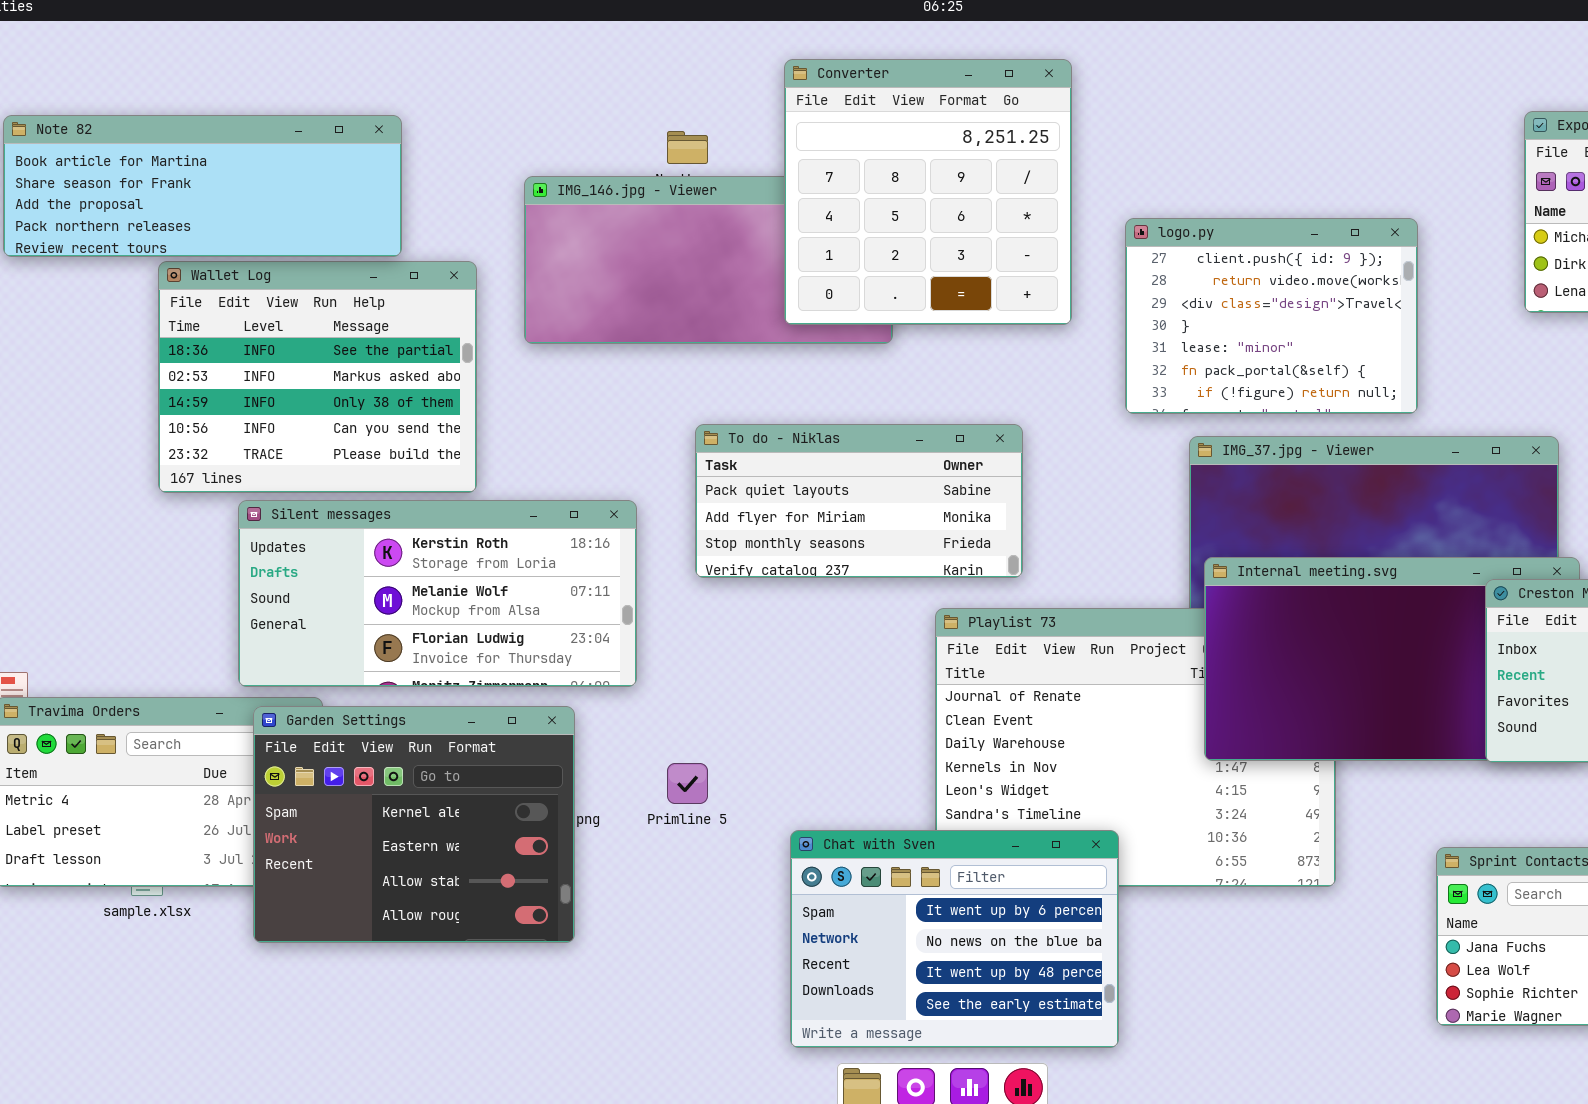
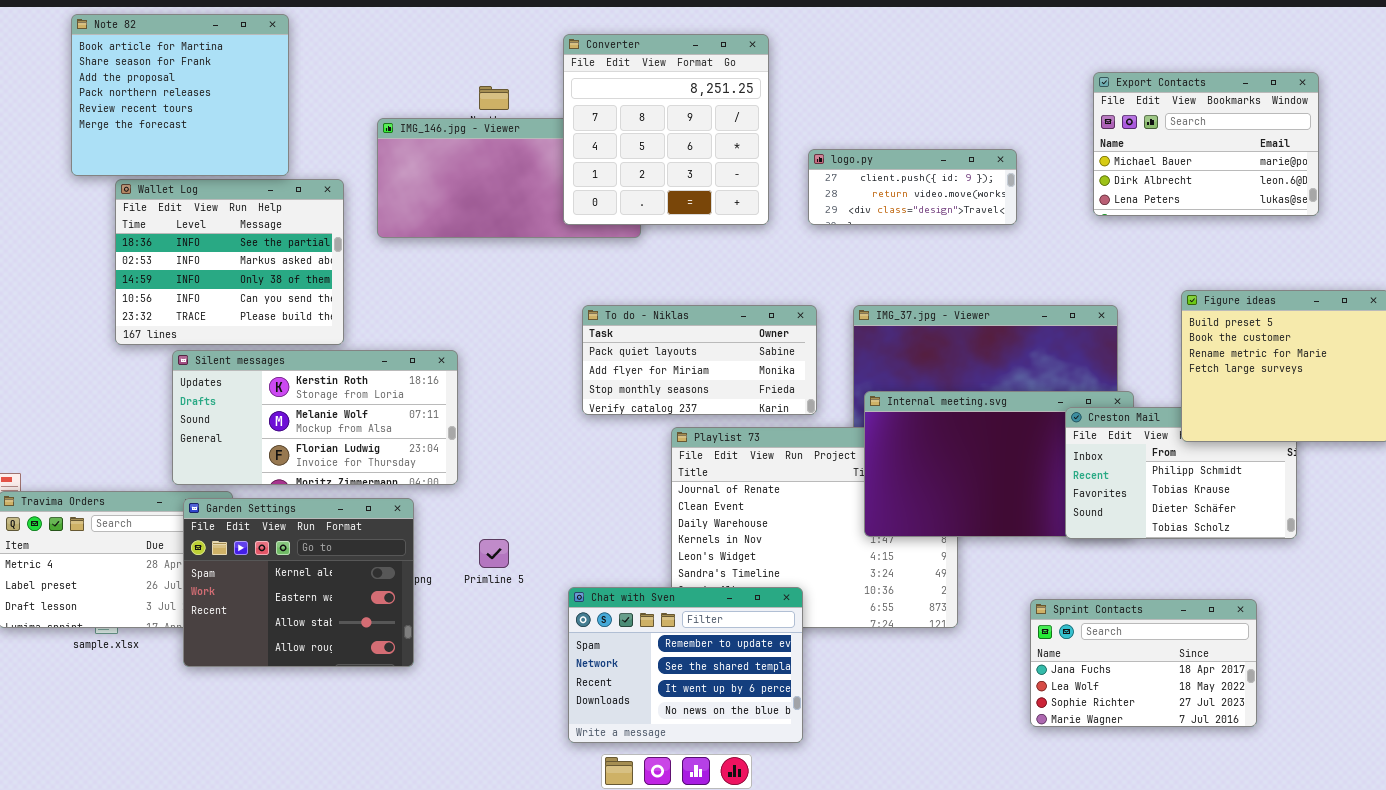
Note 82: [3,115,402,257] -> [71,14,289,176], resized
logo.py: [1125,218,1418,414] -> [808,149,1017,225], resized
To do - Niklas: [695,424,1023,578] -> [582,305,817,415], moved
Chat with Sven: [790,830,1119,1048] -> [568,587,803,743], scrolled up 2 rows

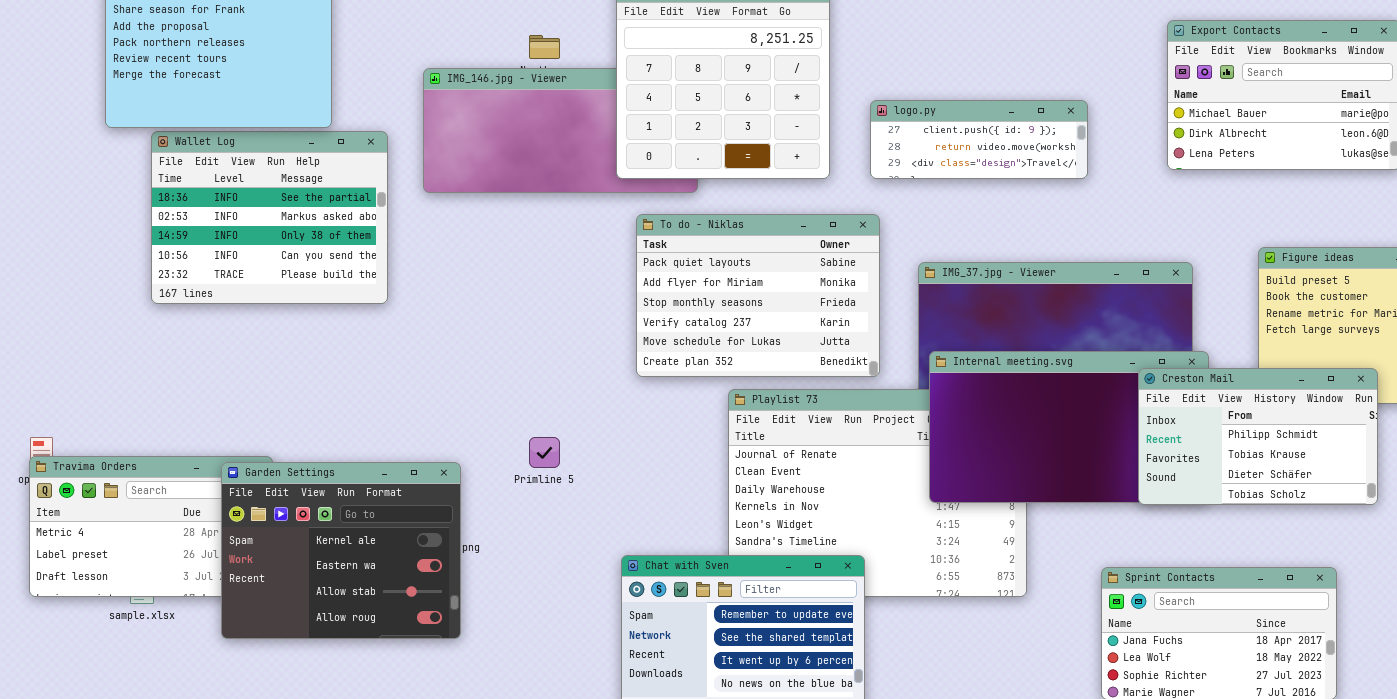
To do - Niklas: [582,305,817,415] -> [636,214,880,377], resized
Silent messages: [172,350,458,485] -> none, closed
Creston Mail: [1065,407,1297,539] -> [1138,368,1378,505], raised
Primline 5: [479,539,509,568] -> [529,437,560,468], moved

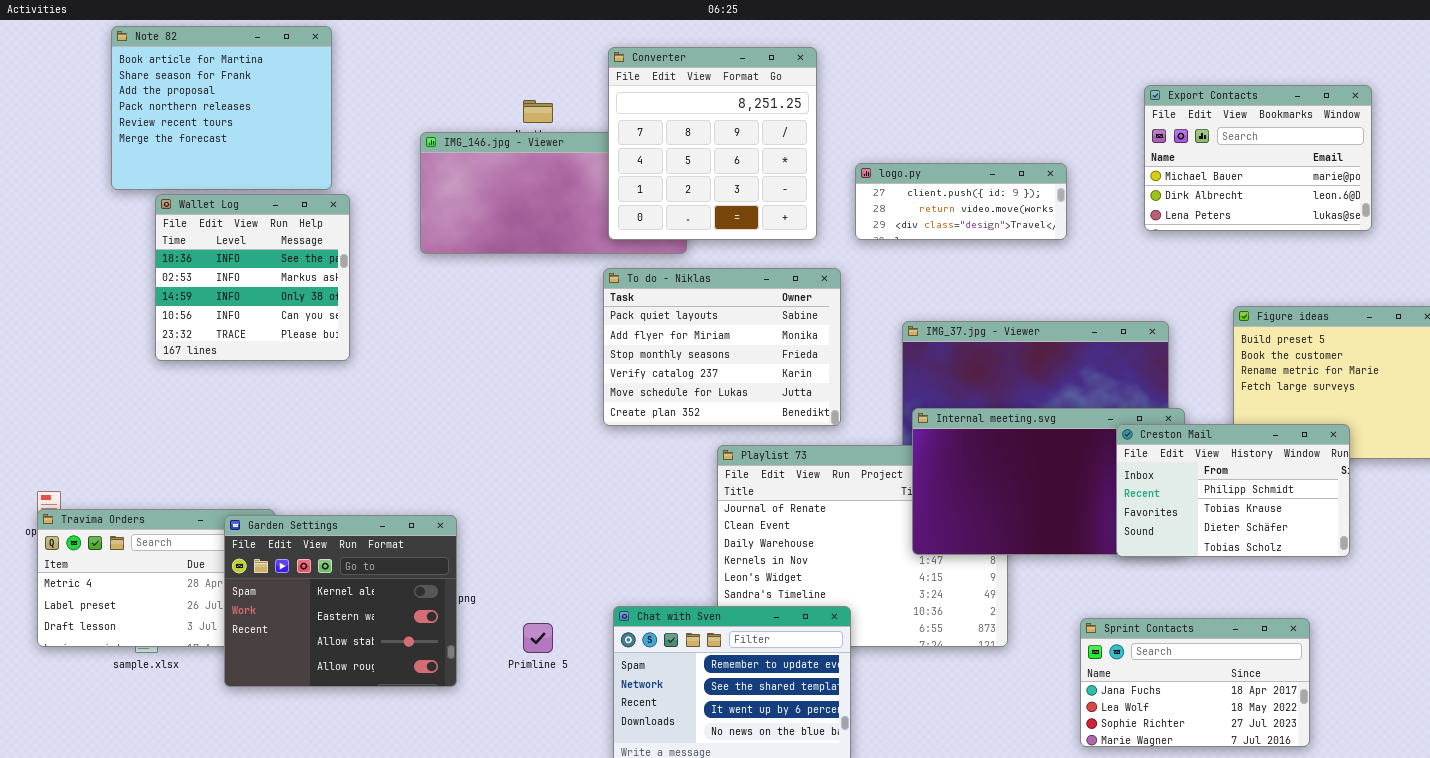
Wallet Log: [151,131,388,304] -> [155,194,350,361], resized
To do - Niklas: [636,214,880,377] -> [603,268,841,426], moved
Primline 5: [529,437,560,468] -> [523,623,553,653], moved

